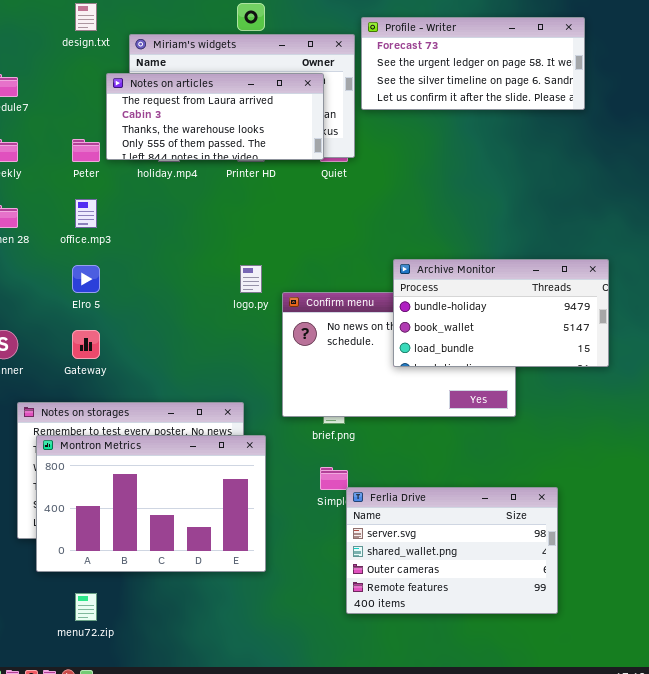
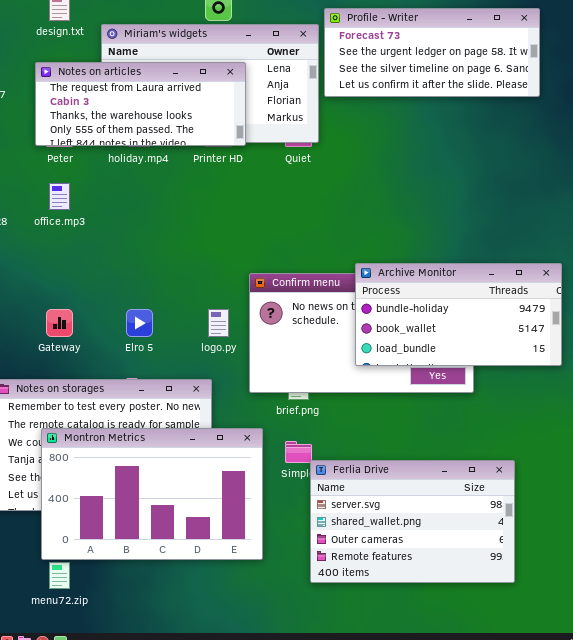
Notes on articles: [106,73,324,160] -> [35,62,246,146], moved
Archive Monitor: [393,259,609,367] -> [355,263,562,366], moved
Elro 5: [72,265,100,293] -> [126,309,153,337], moved
logo.py: [240,265,262,293] -> [208,309,229,337], moved
Montron Metrics: [36,435,266,572] -> [41,428,263,560], moved

